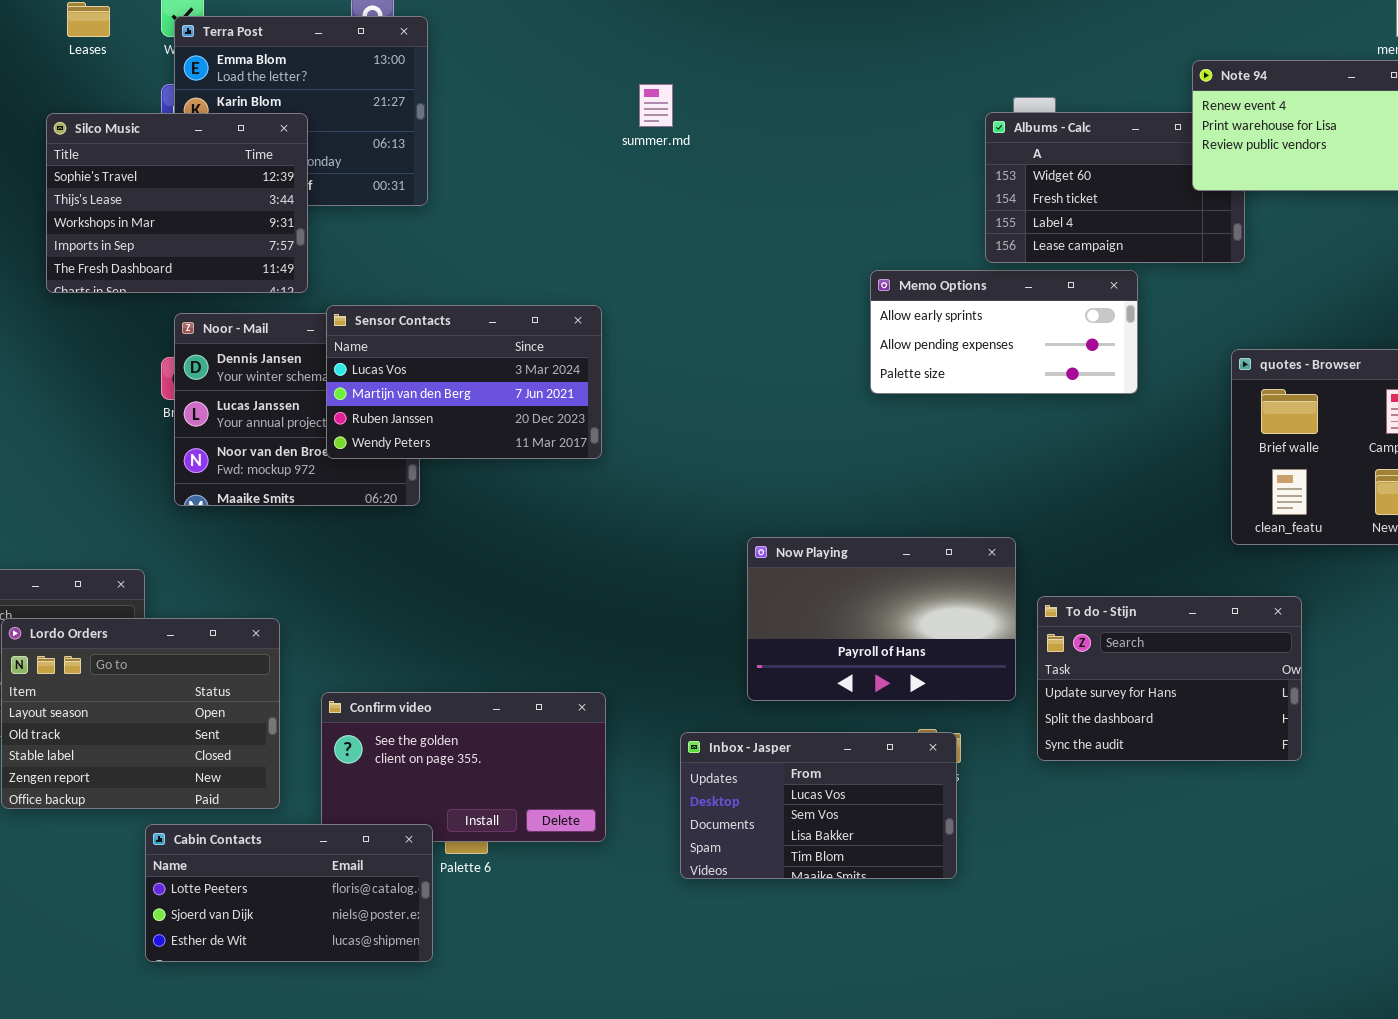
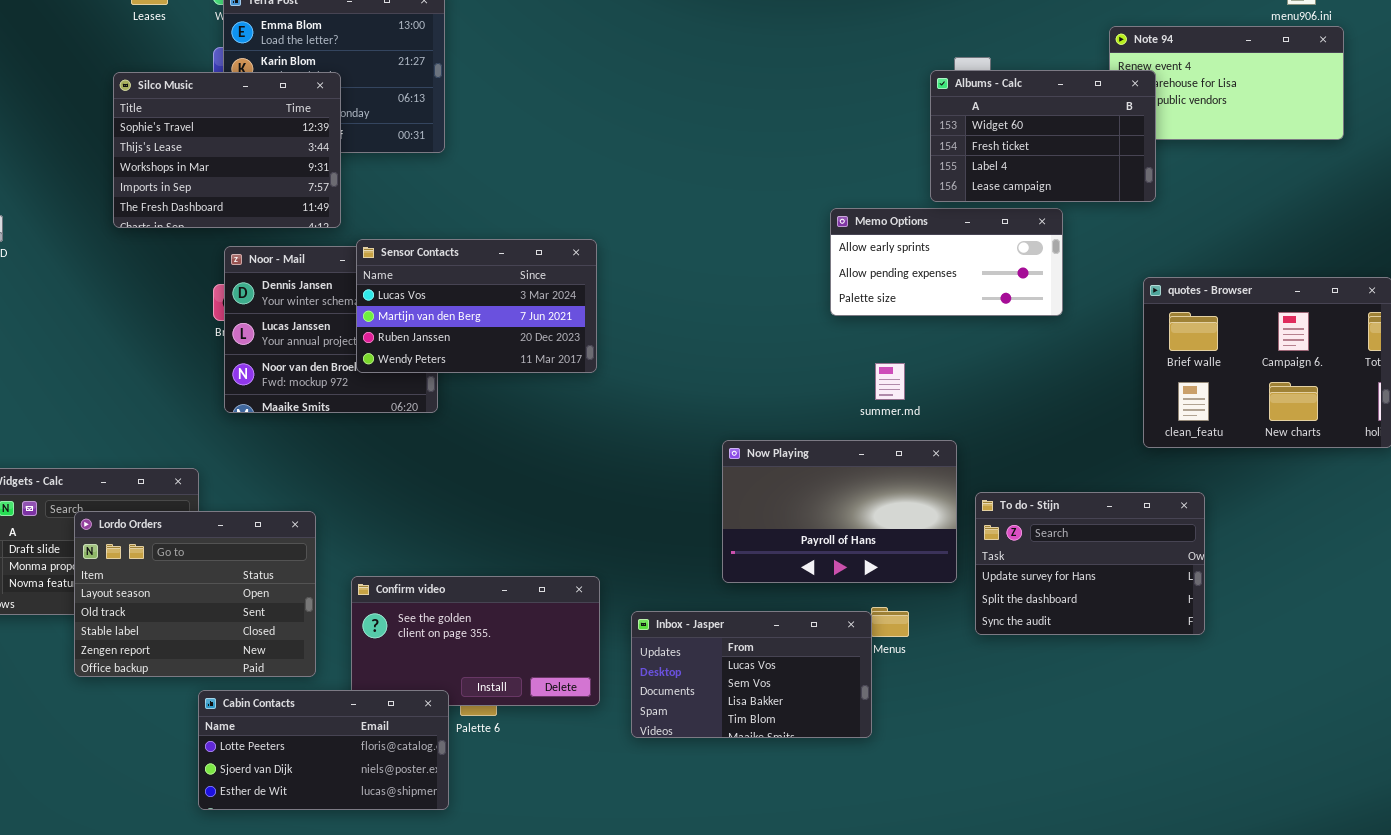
summer.md: [639,84,673,127] -> [875,363,905,400], moved
Albums - Calc: [985,112,1245,263] -> [930,70,1156,202], raised
Inbox - Jasper: [680,732,957,879] -> [631,611,872,738], moved

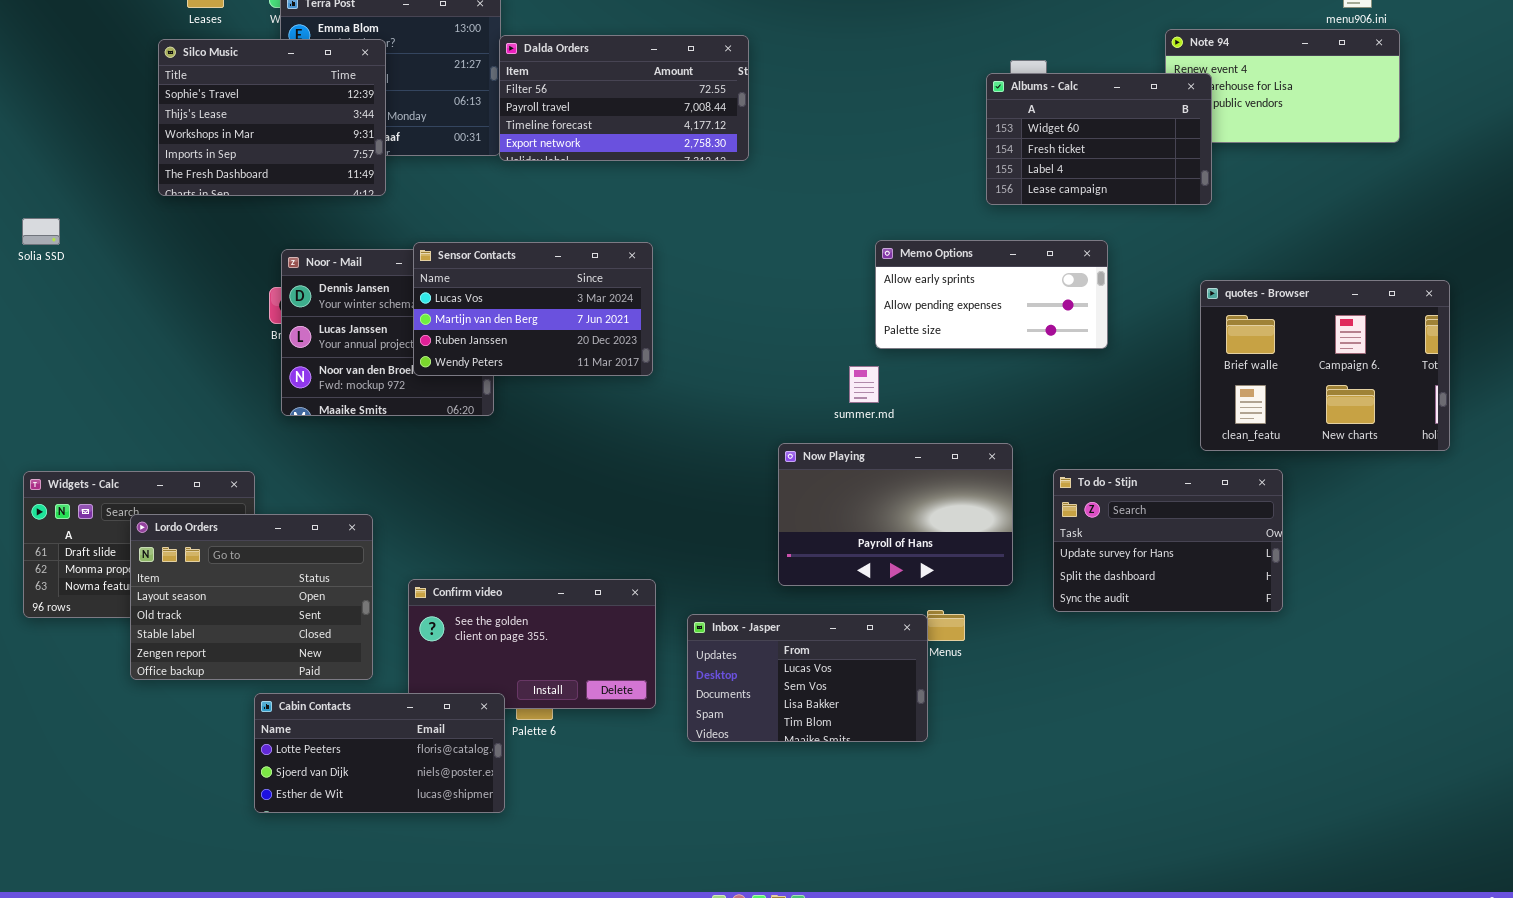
Dalda Orders: none -> [499,35,749,161], opened
Silco Music: [113,72,341,228] -> [158,39,386,196], moved
Memo Options: [830,208,1063,316] -> [875,240,1108,349], moved
summer.md: [875,363,905,400] -> [849,366,879,403], moved
To do - Stijn: [975,492,1205,635] -> [1053,469,1283,612], moved

